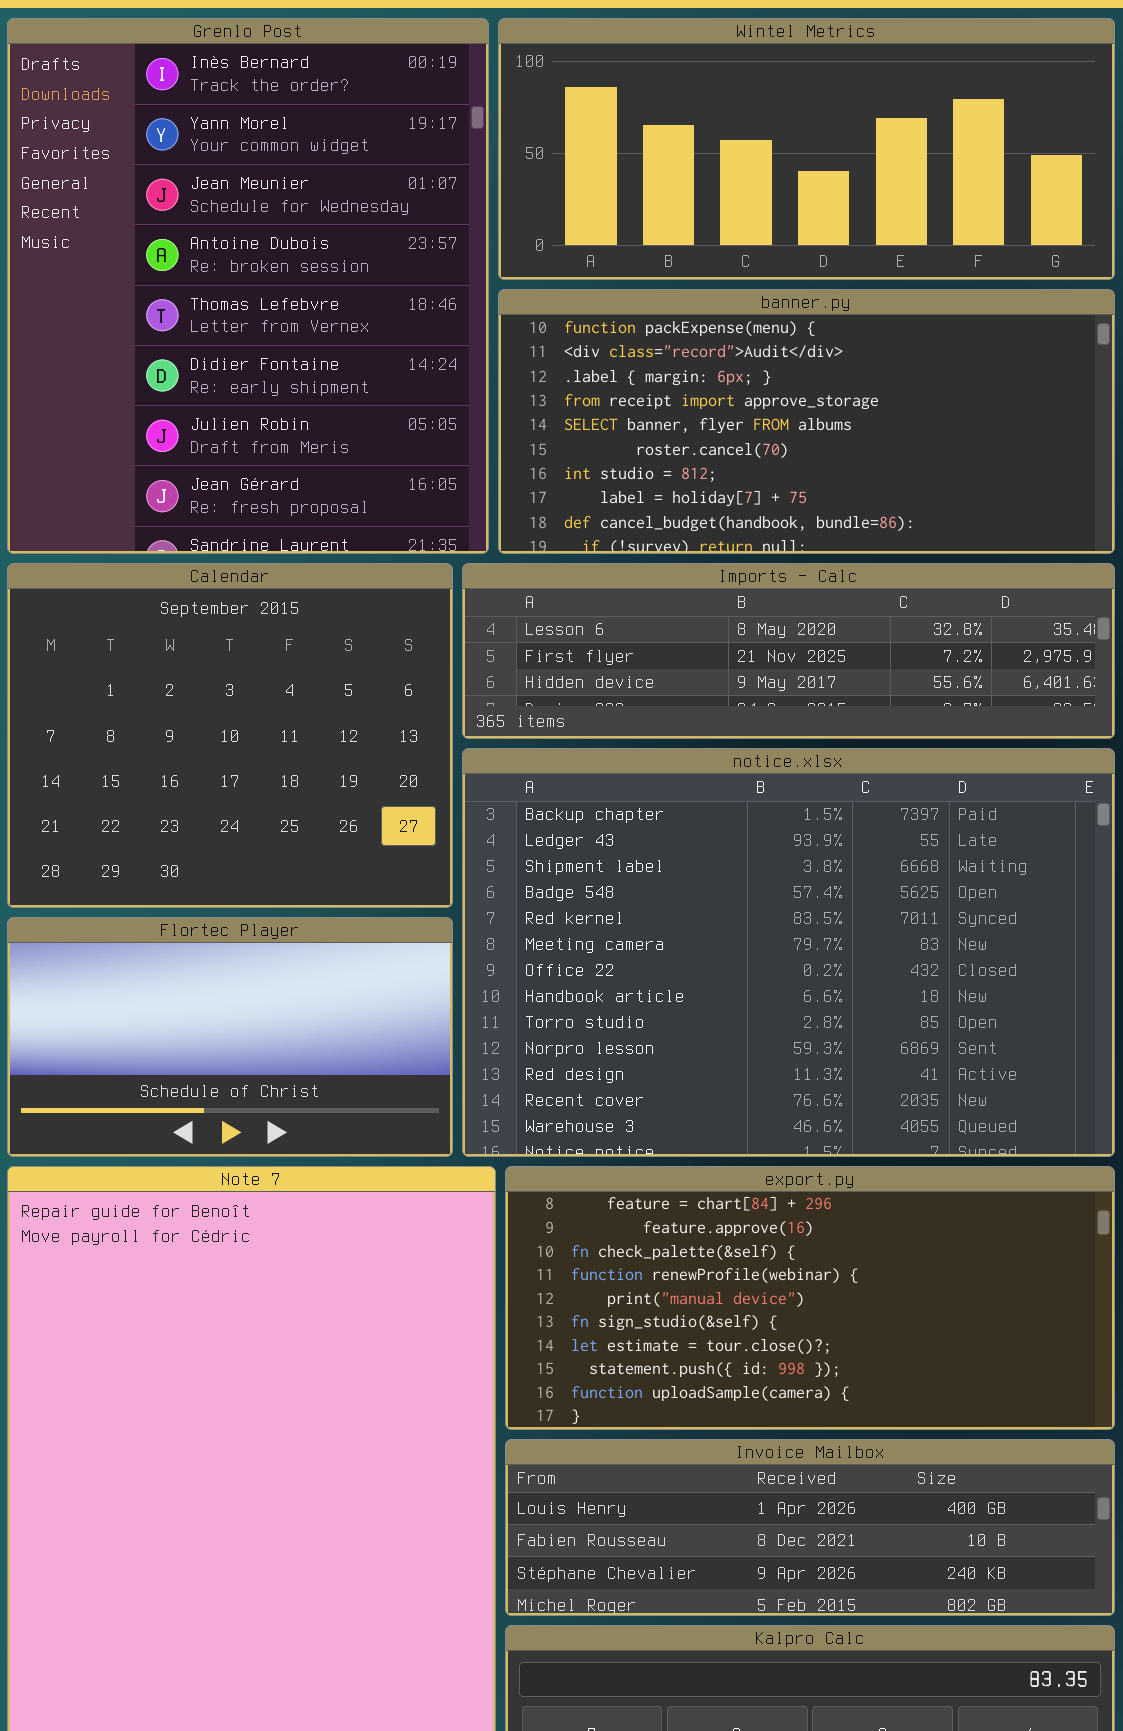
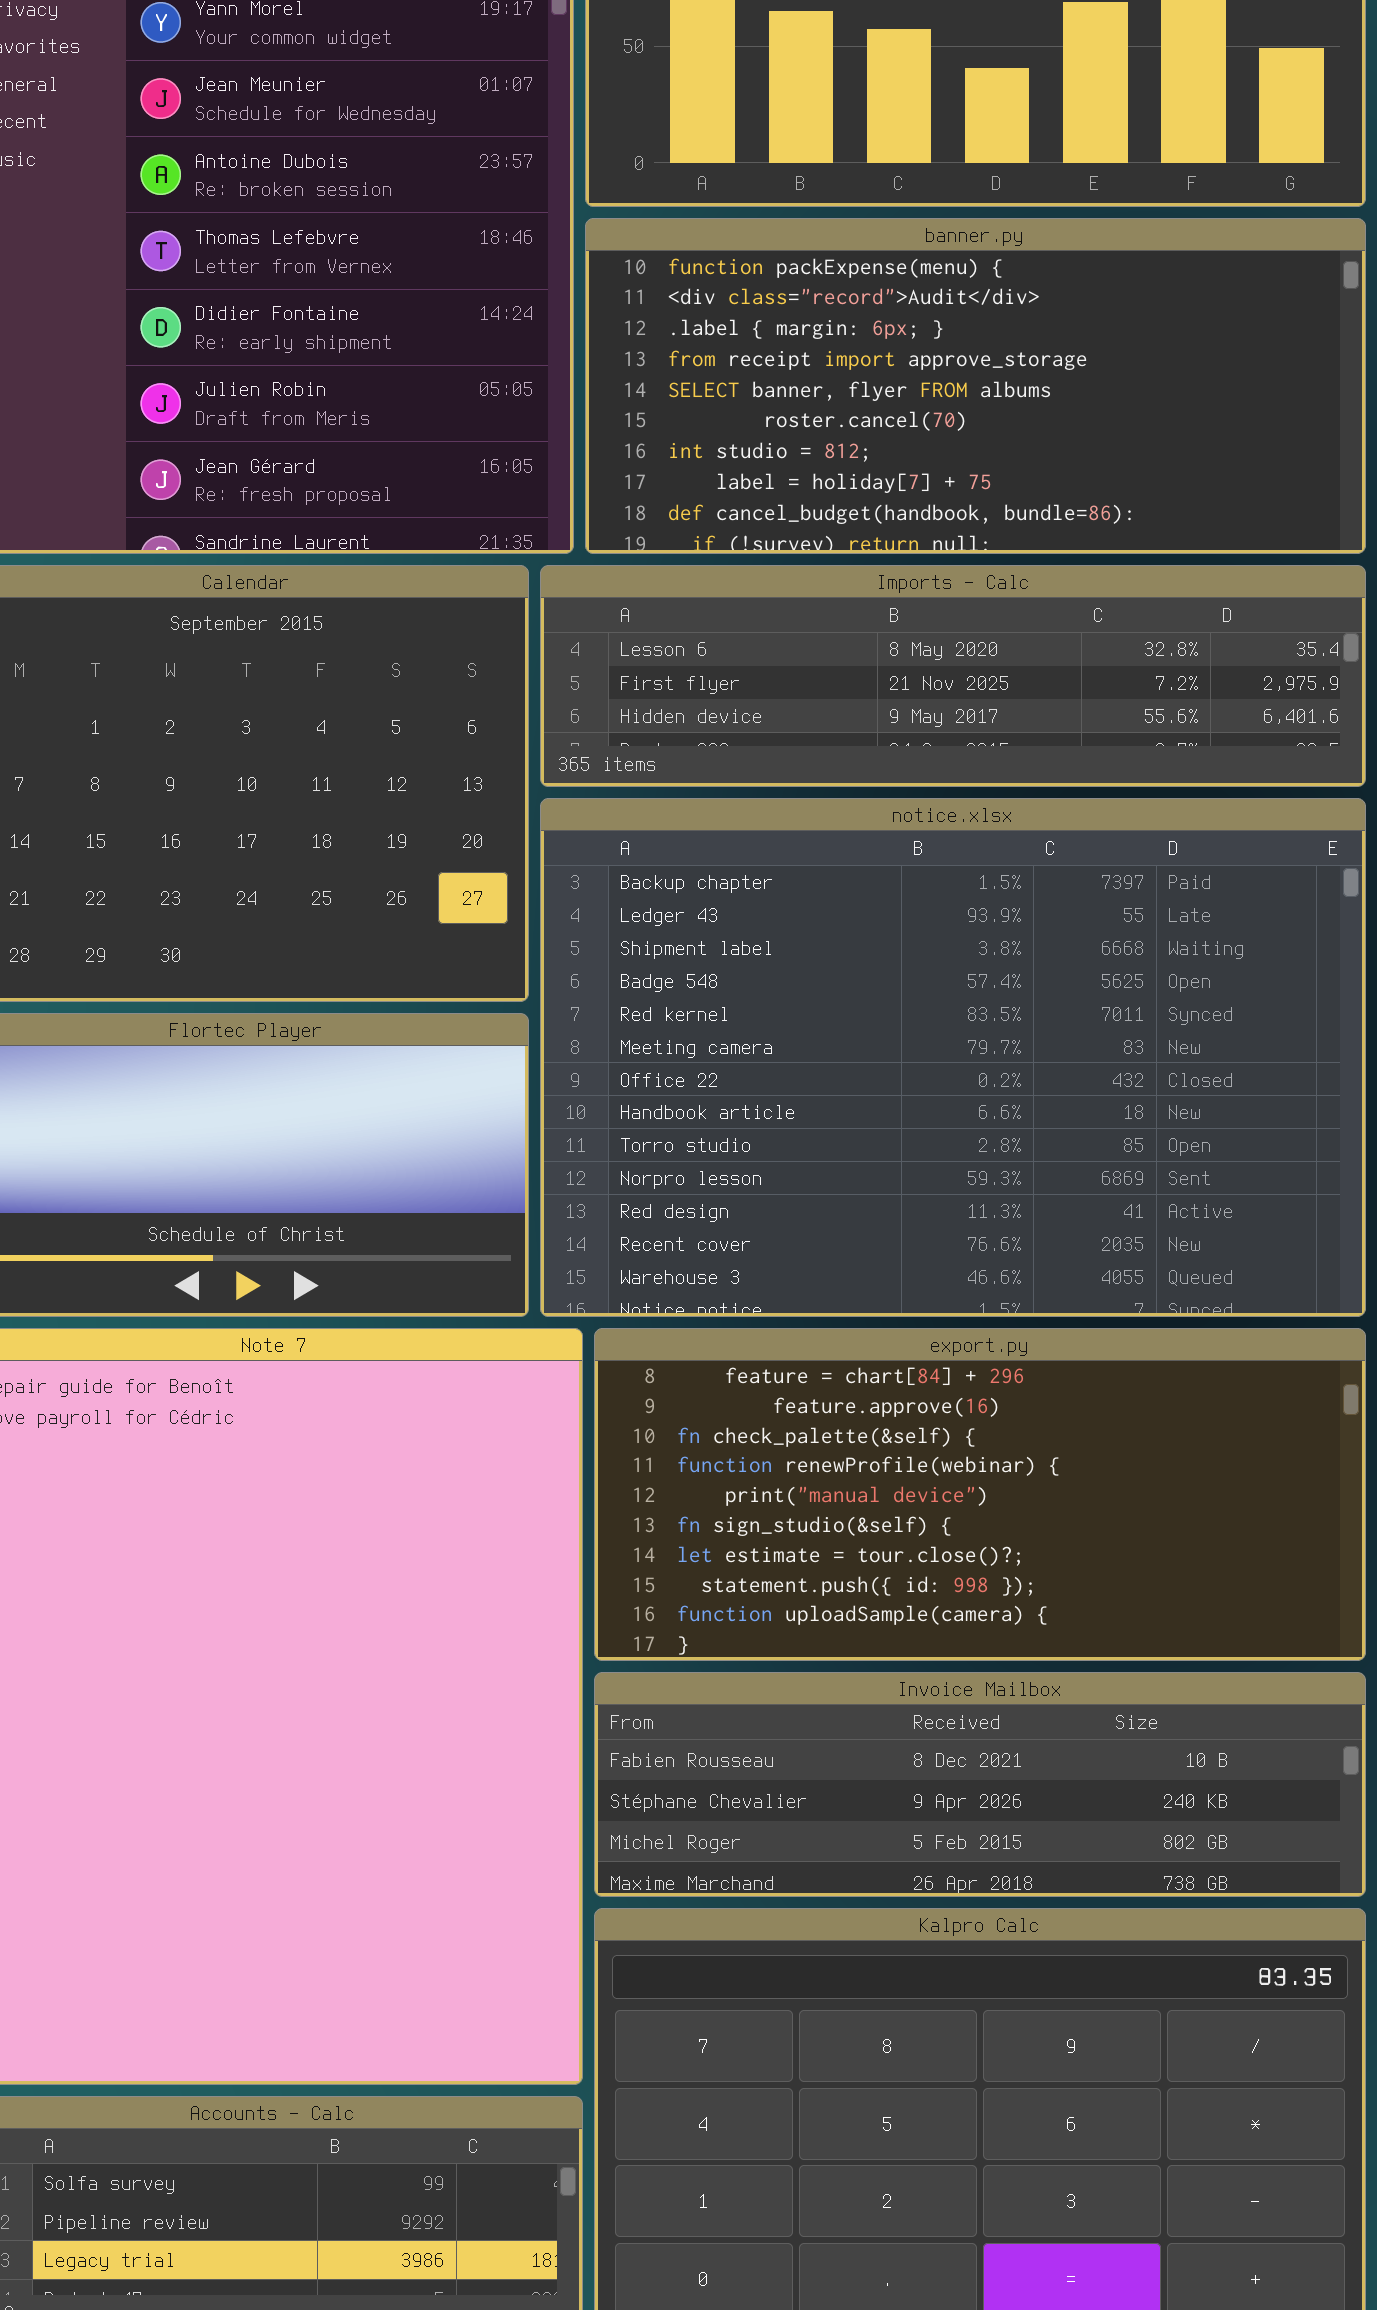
Invoice Mailbox: [505,1439,1115,1616] -> [594,1672,1366,1897], scrolled down 1 row

